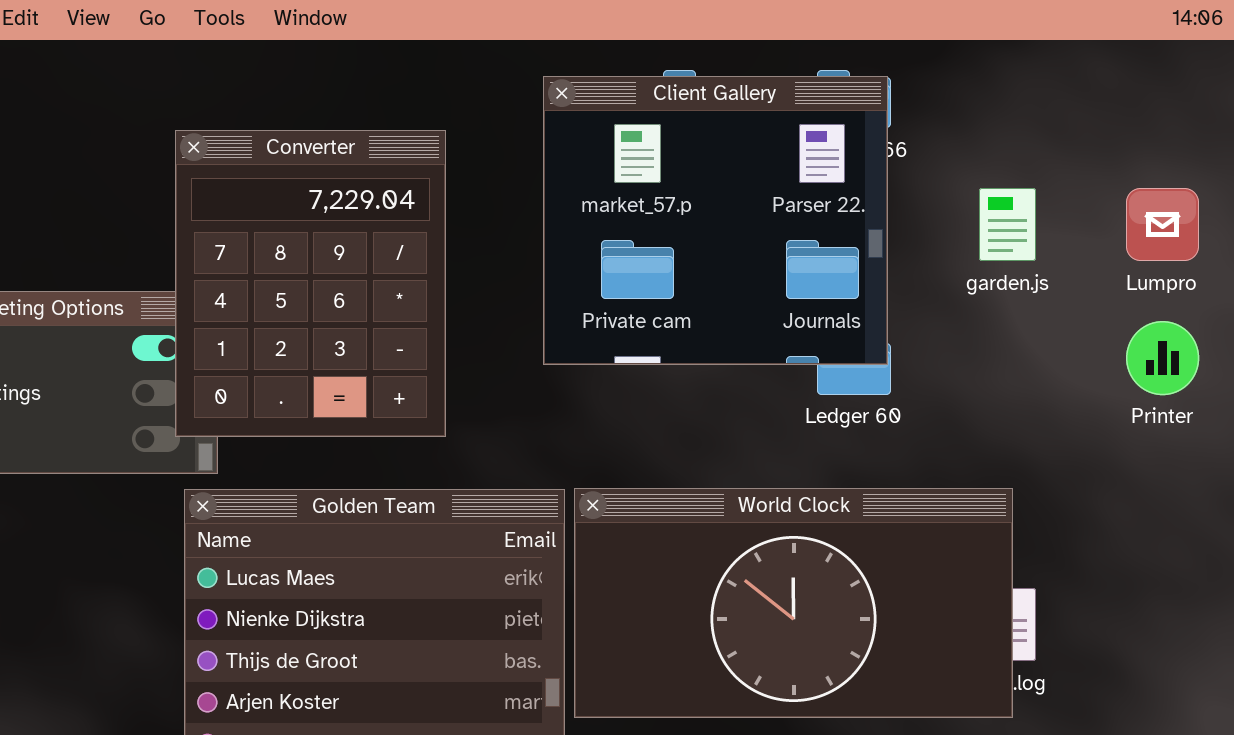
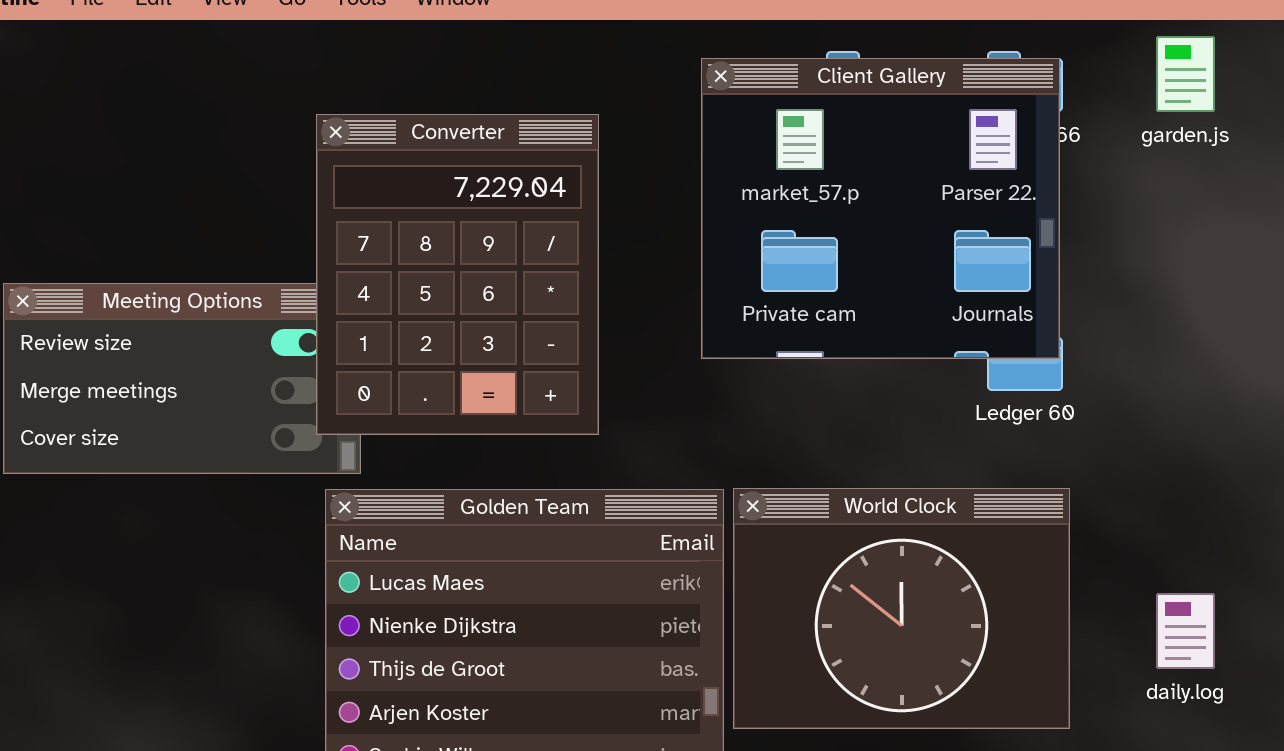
garden.js: [979,188,1036,261] -> [1156,36,1215,112], moved
World Clock: [574,488,1013,718] -> [733,488,1070,729], resized

